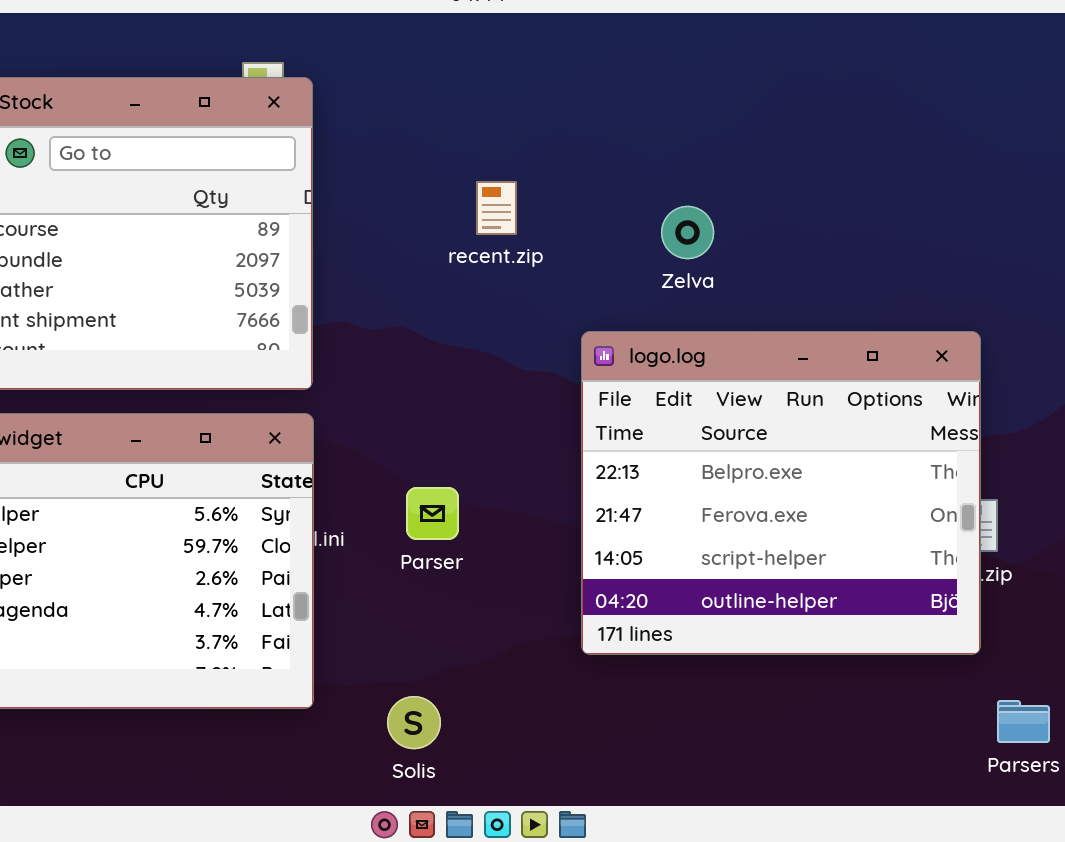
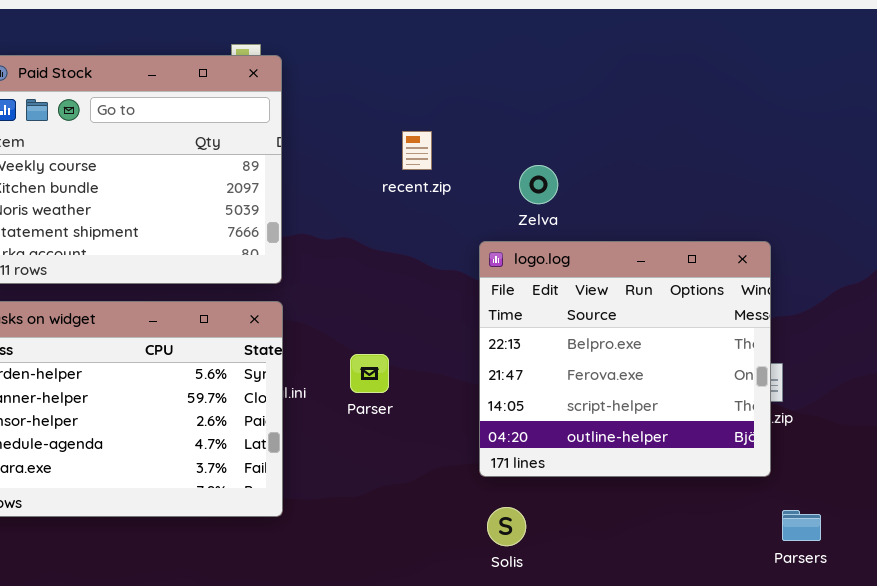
Zelva: [661,206,714,259] -> [519,165,558,204], moved
Solis: [387,696,441,749] -> [487,507,526,546], moved

